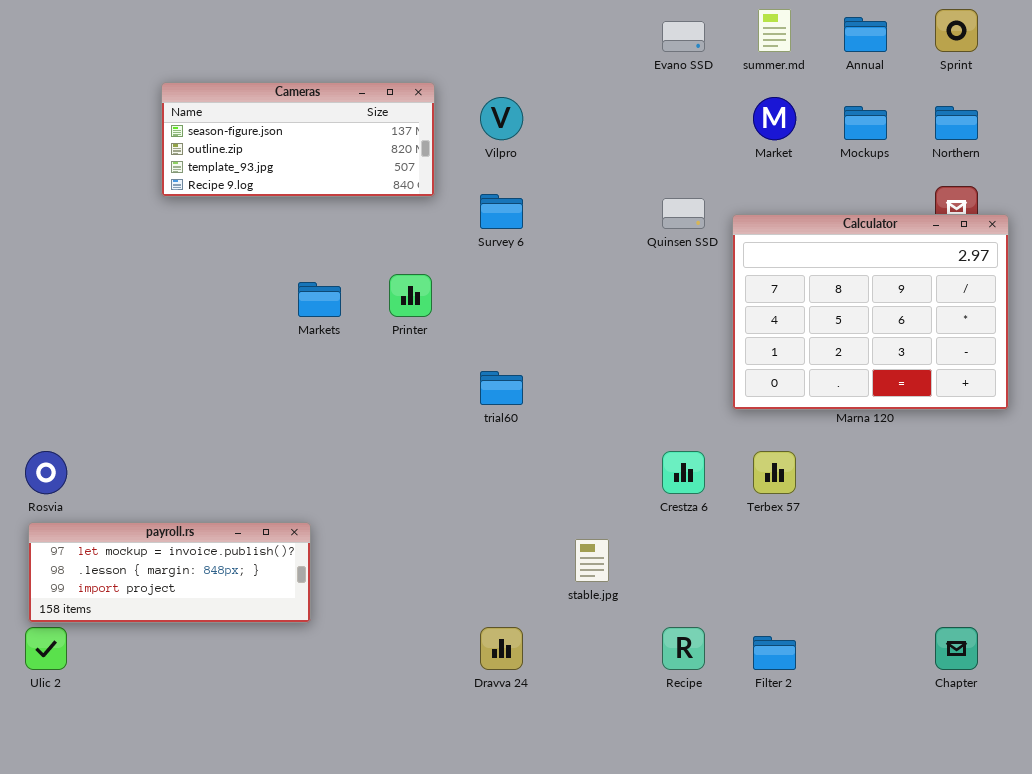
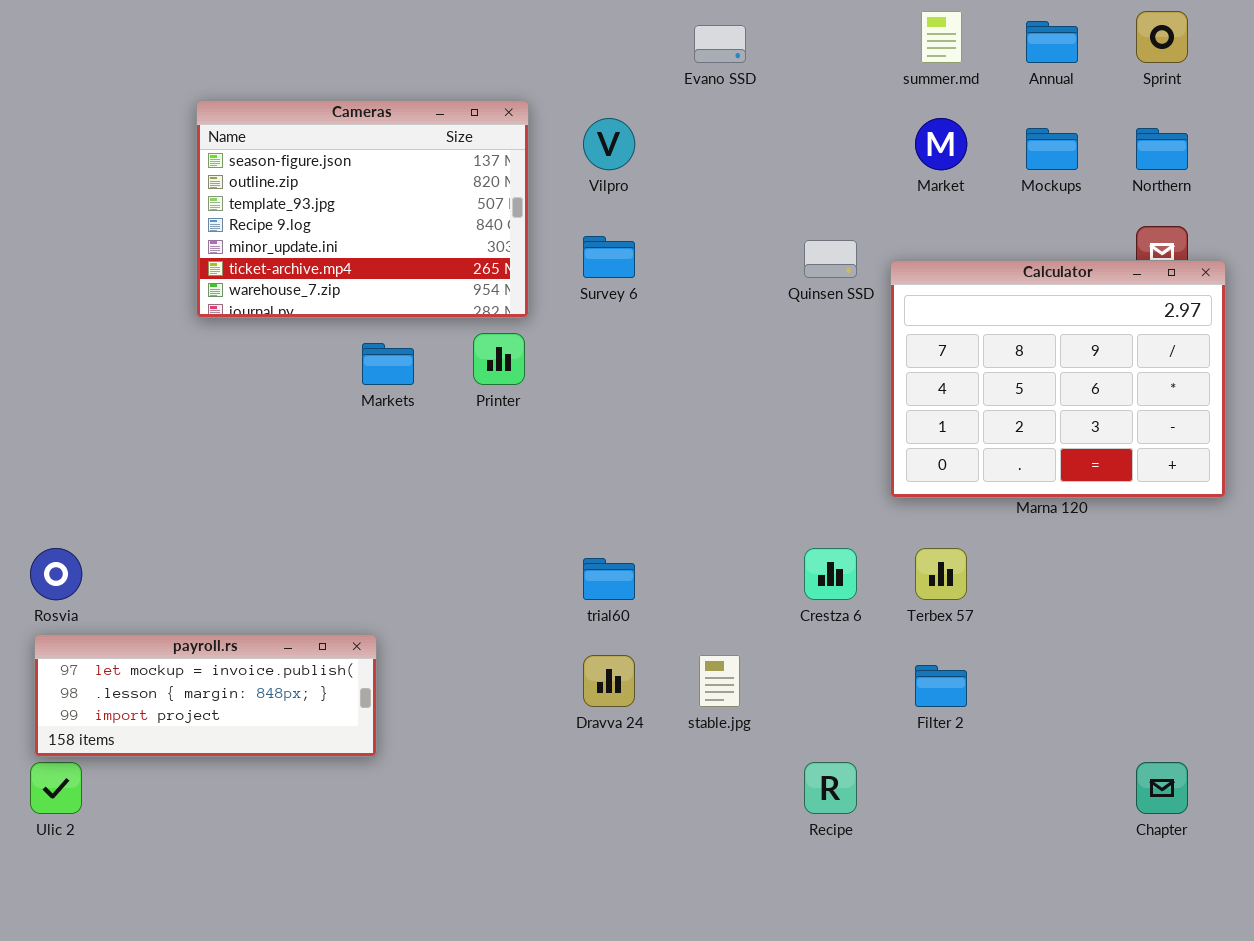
Evano SSD: [662,21,705,52] -> [694,25,746,63], moved
Cameras: [161,82,435,197] -> [196,100,529,318], resized
trial60: [480,371,523,405] -> [583,558,635,600], moved
Dravva 24: [480,627,523,670] -> [583,655,635,707], moved
Filter 2: [753,636,796,670] -> [915,665,967,707], moved

